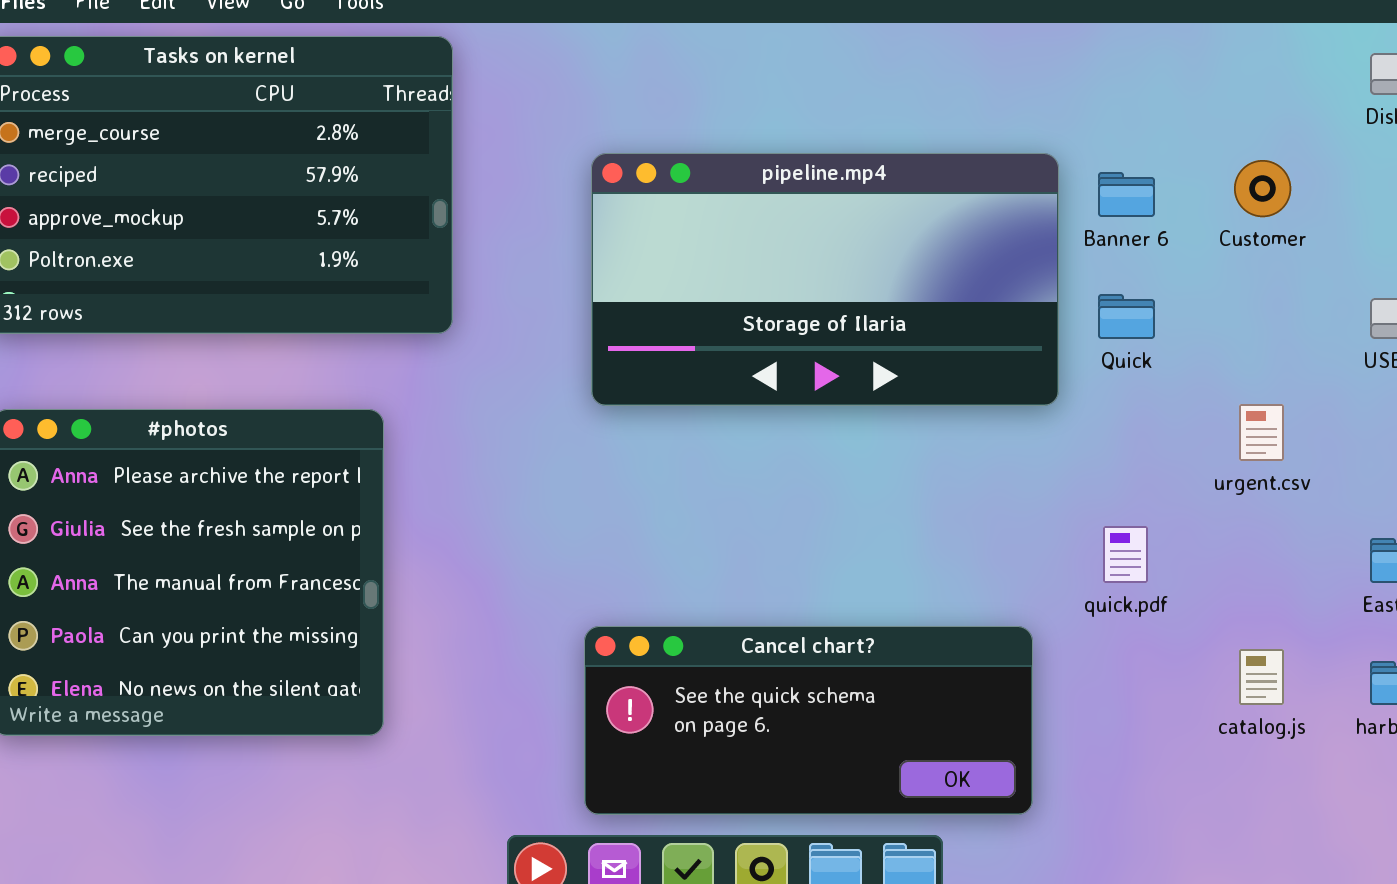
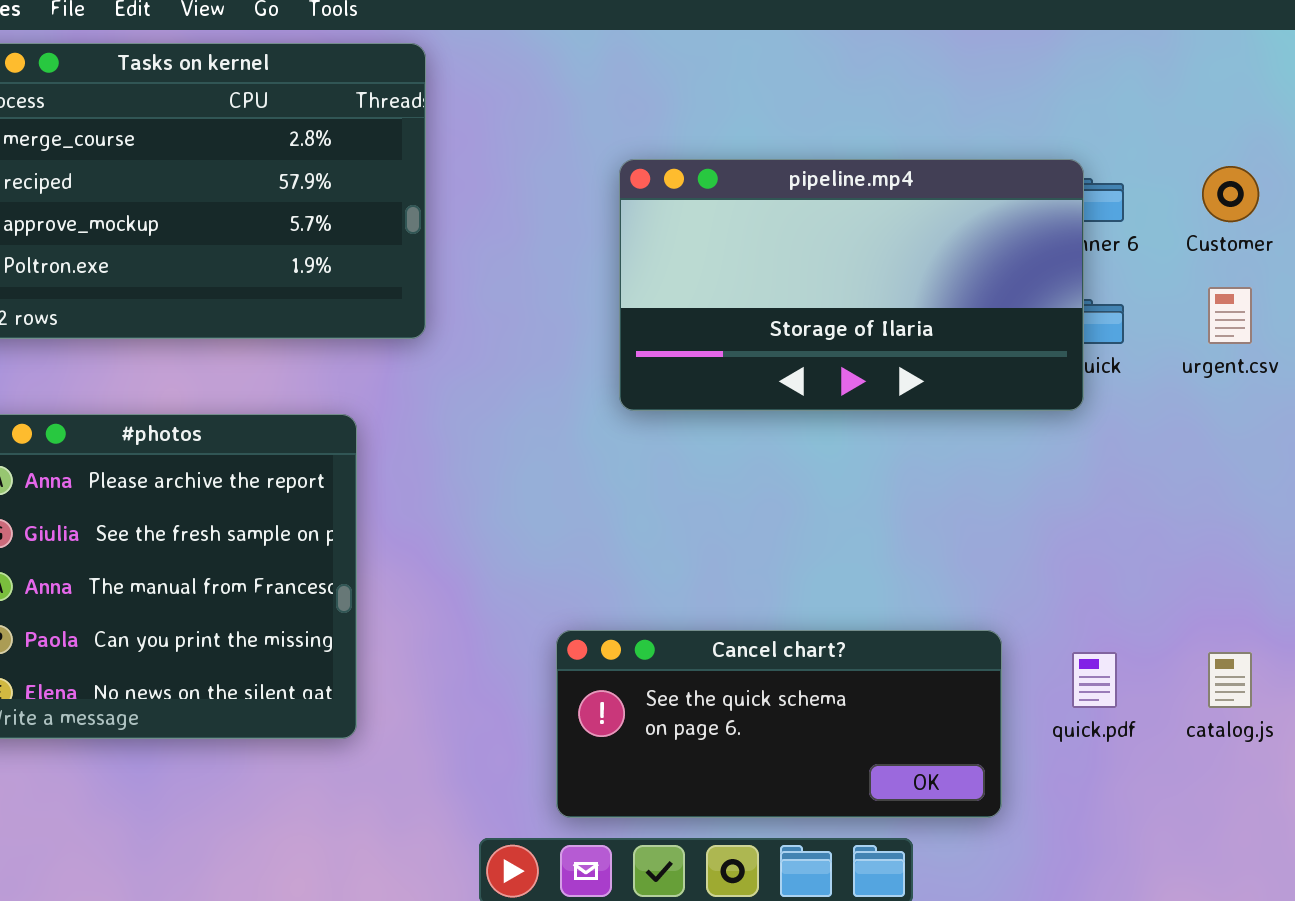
pipeline.mp4: [591,153,1059,406] -> [619,159,1084,411], moved
urgent.csv: [1239,404,1284,461] -> [1208,287,1252,344], moved
quick.pdf: [1103,526,1148,583] -> [1072,652,1117,708], moved

